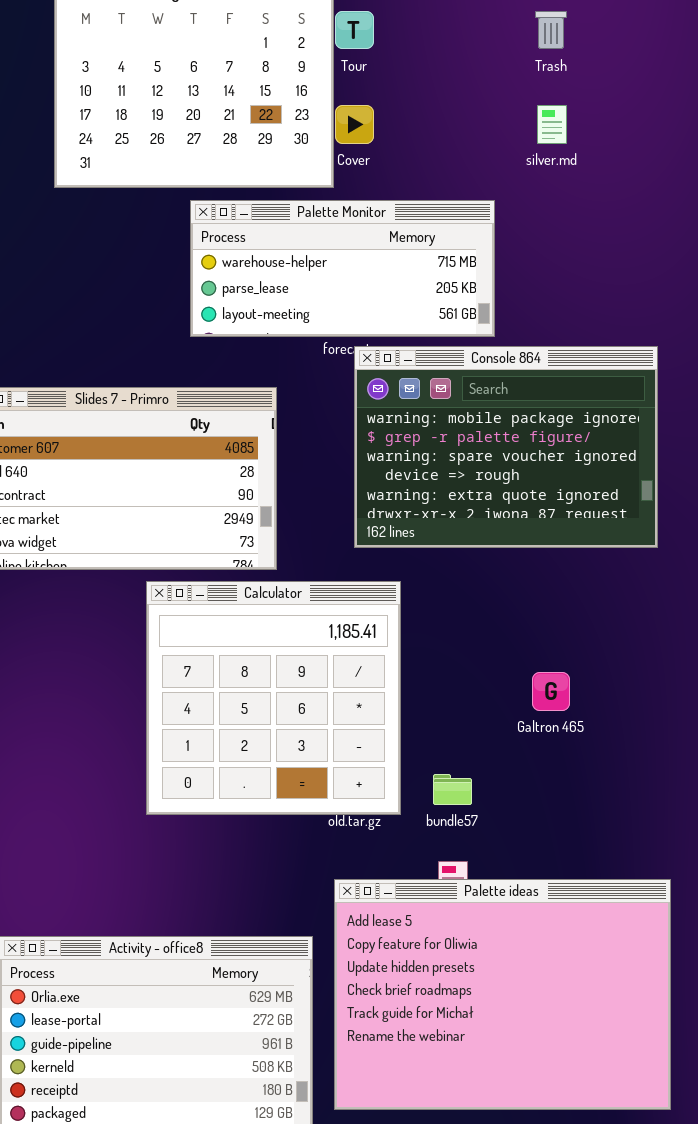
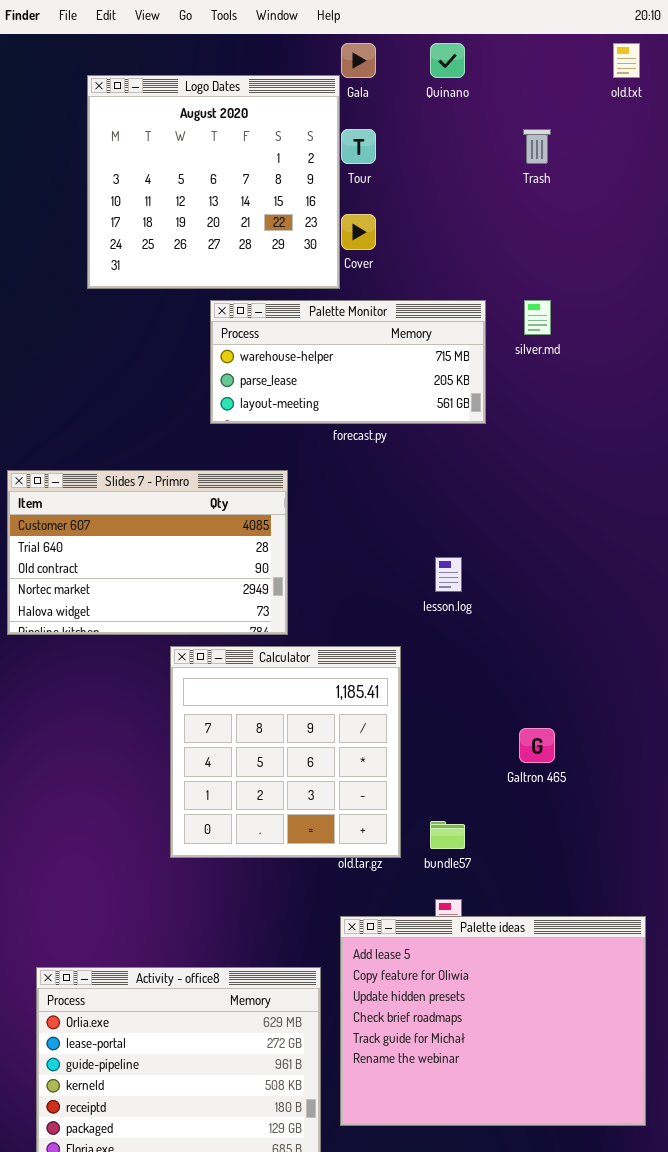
silver.md: [537,105,567,144] -> [524,300,551,335], moved
Console 864: [354,346,658,548] -> none, closed

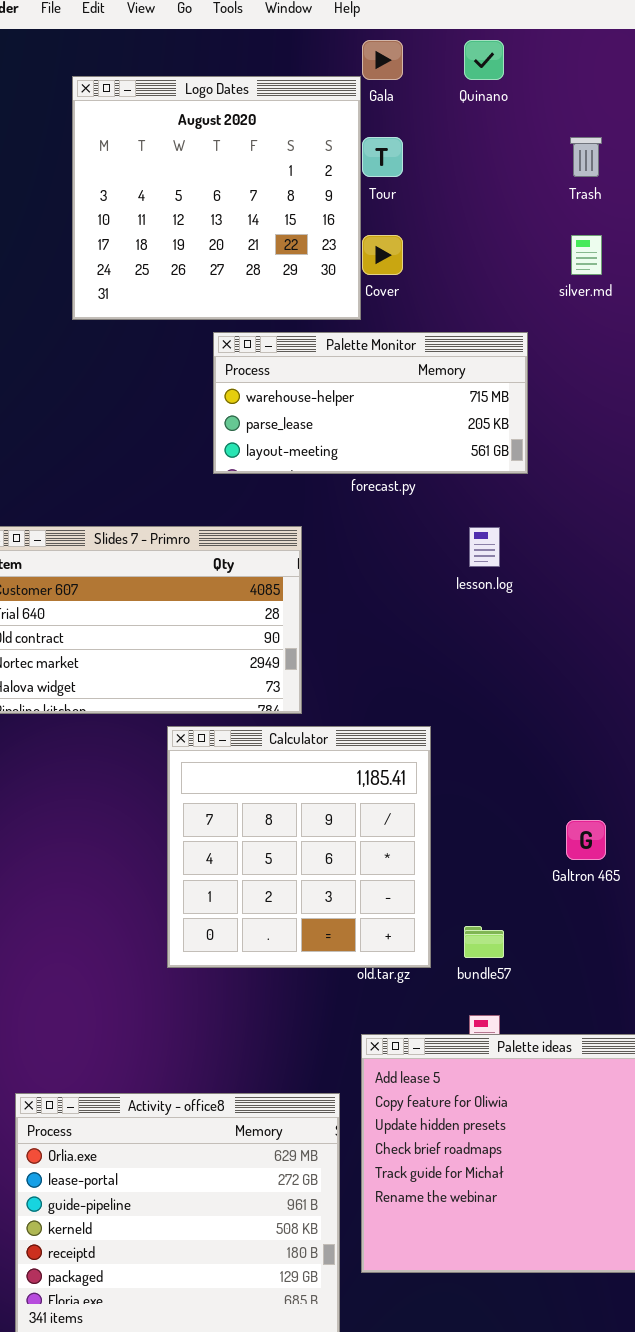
silver.md: [524,300,551,335] -> [571,235,602,275], moved
lesson.log: [435,557,462,592] -> [469,527,500,567], moved

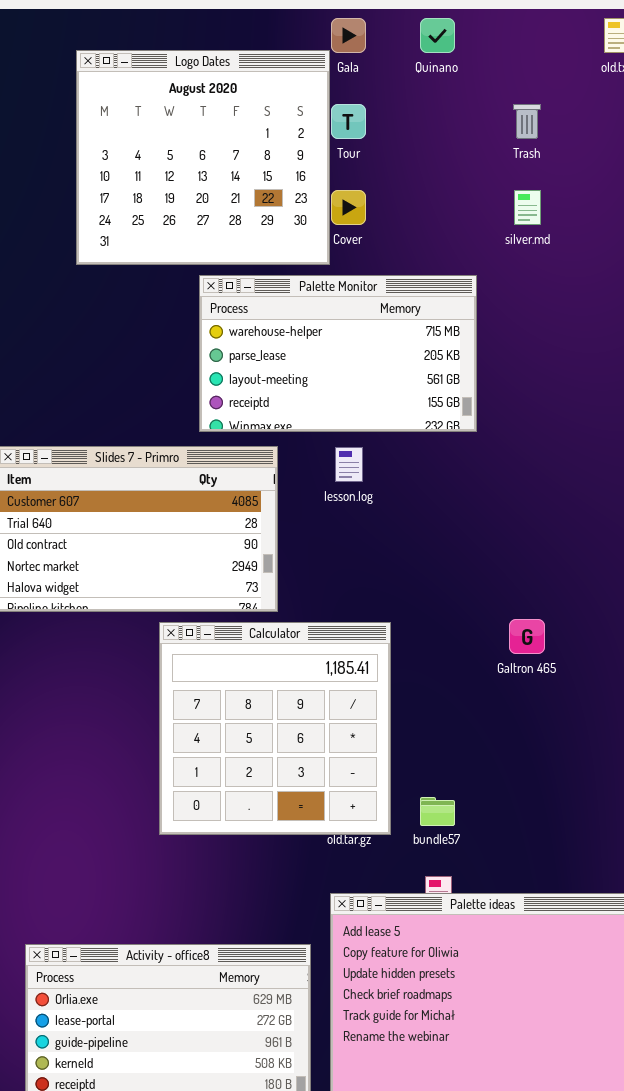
Palette Monitor: [213,332,528,474] -> [199,275,477,432], resized
lesson.log: [469,527,500,567] -> [335,447,363,482], moved
Galtron 465: [566,820,606,860] -> [509,619,545,654], moved

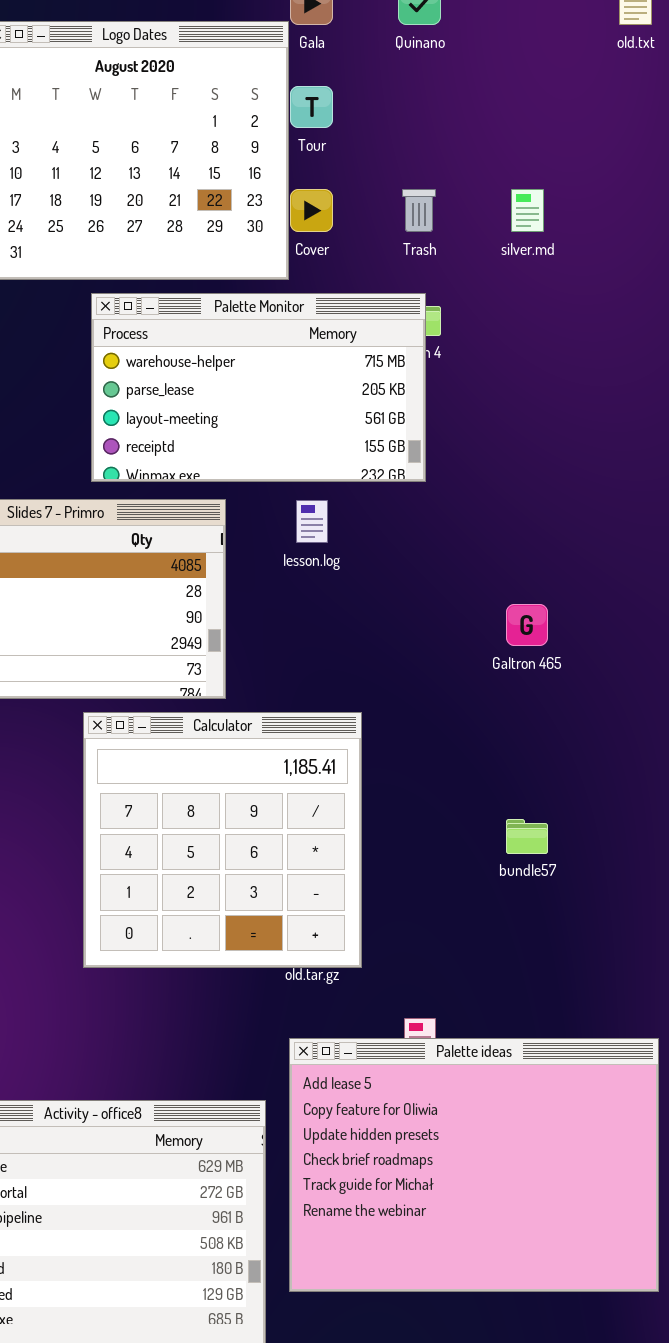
Trash: [513,104,541,139] -> [402,189,436,232], moved
Palette Monitor: [199,275,477,432] -> [91,293,426,482], moved
Galtron 465: [509,619,545,654] -> [506,604,548,646], moved
bundle57: [420,797,455,826] -> [506,819,548,854], moved

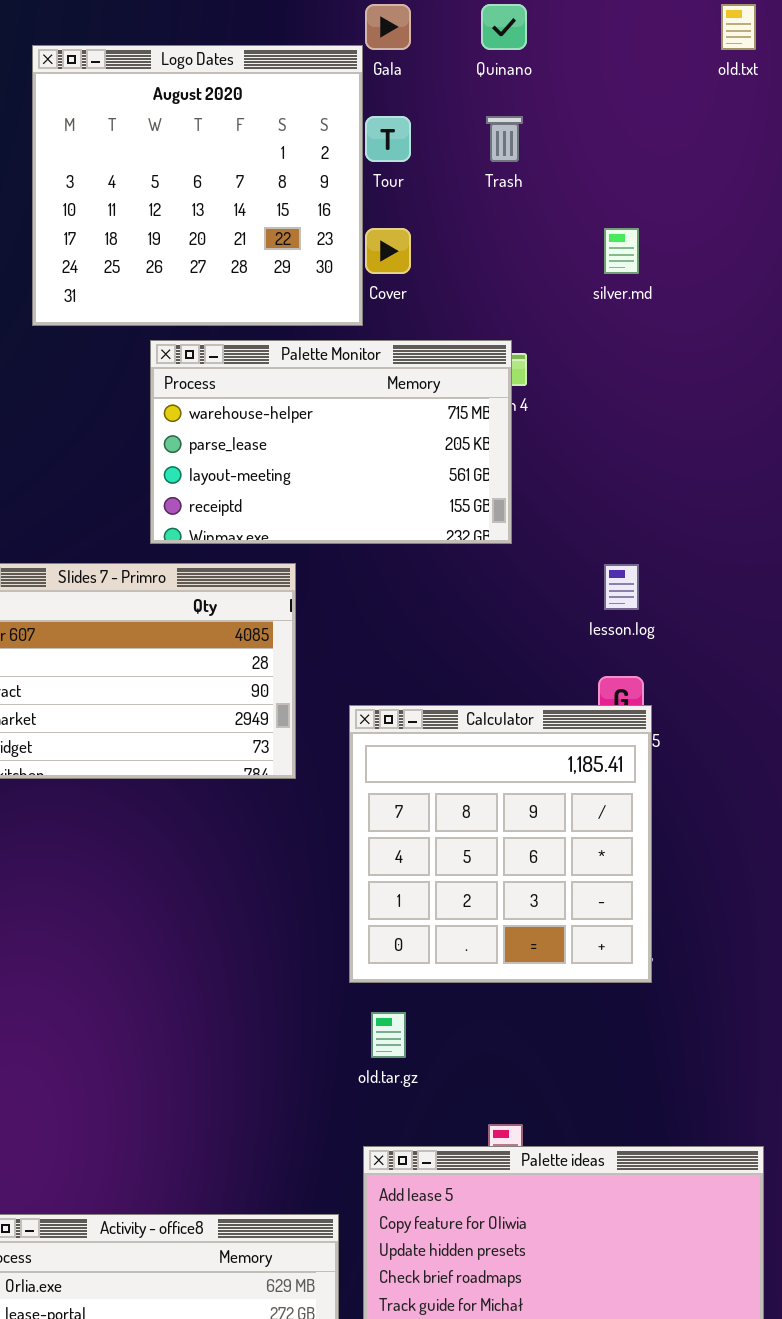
Trash: [402,189,436,232] -> [486,116,523,162], moved
lesson.log: [296,500,328,543] -> [604,564,639,610], moved
Calculator: [83,712,362,968] -> [349,705,652,983], moved

